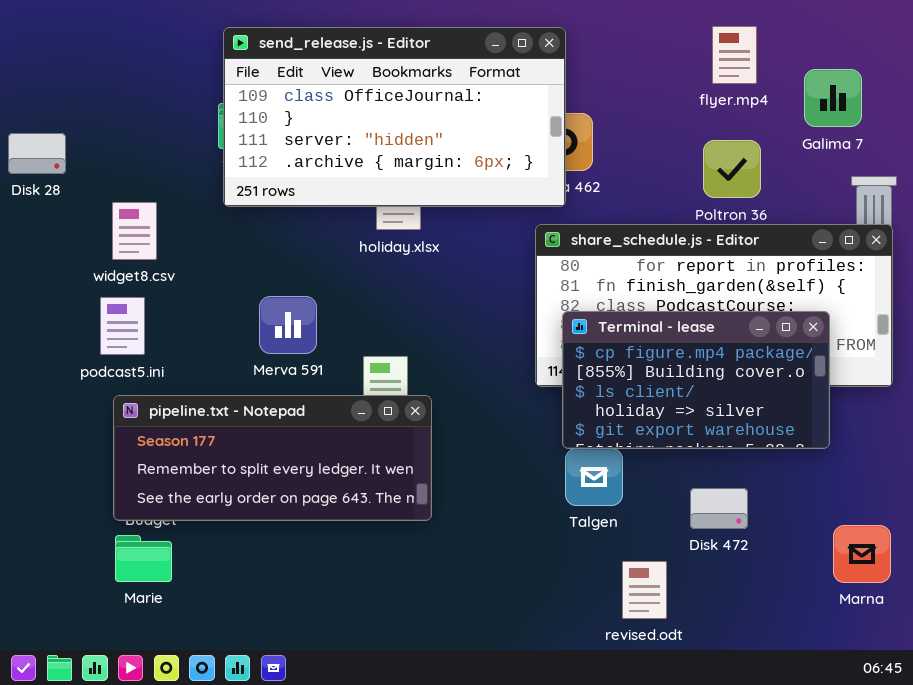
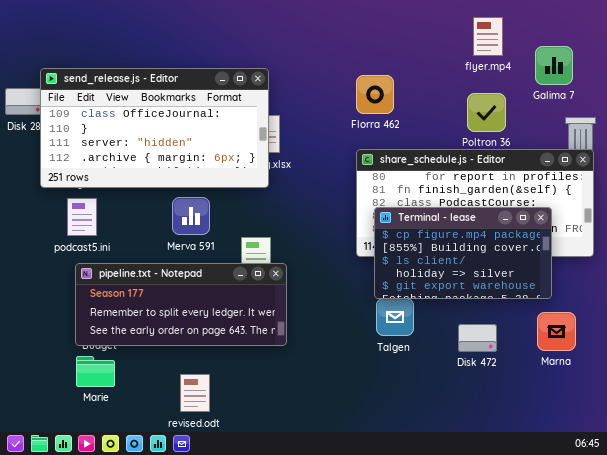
send_release.js - Editor: [223,27,566,207] -> [40,68,269,188], moved
Marna: [833,525,891,583] -> [537,312,576,351], moved
revised.odt: [622,561,667,619] -> [180,374,210,412], moved

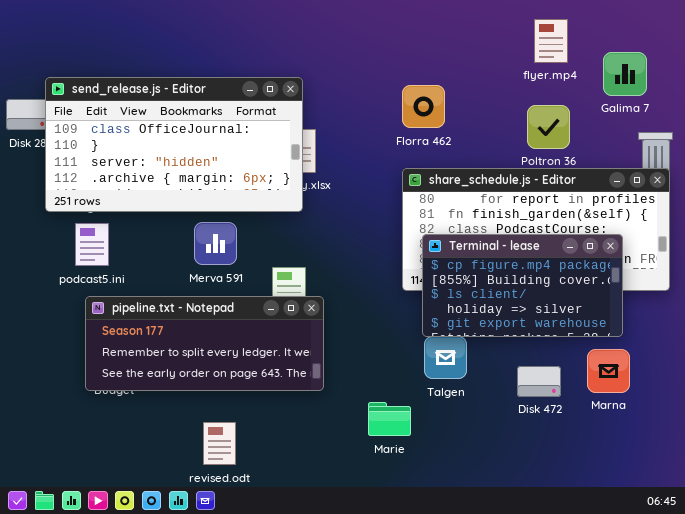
Marna: [537,312,576,351] -> [587,349,630,393], moved
Marie: [76,356,115,387] -> [368,402,411,436], moved

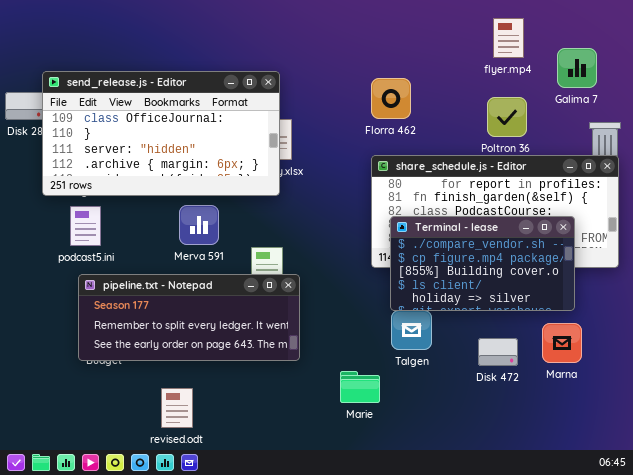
Terminal - lease: [422,234,623,337] -> [390,216,575,311], scrolled up 1 row
revised.odt: [203,422,236,465] -> [161,388,193,428], moved

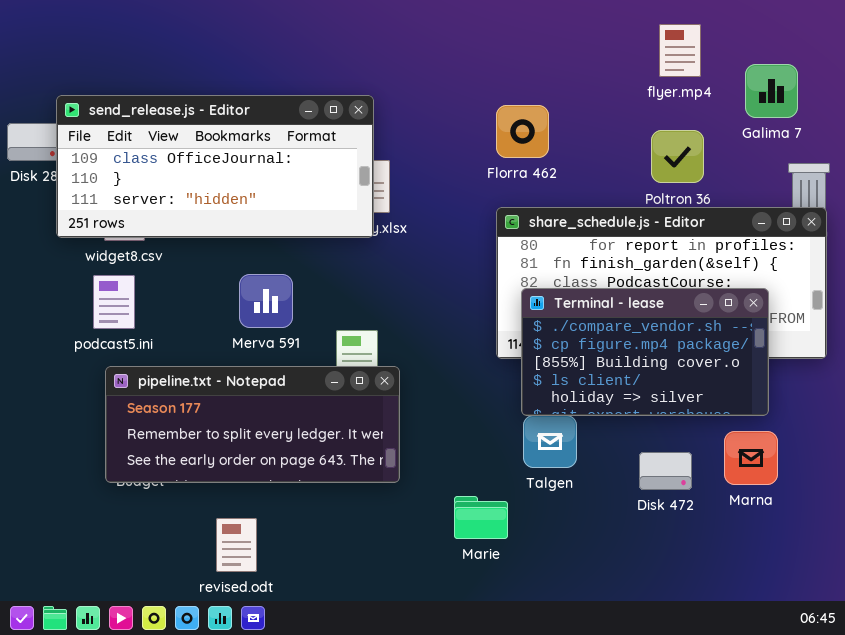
send_release.js - Editor: [42,71,280,196] -> [56,95,374,238], resized

